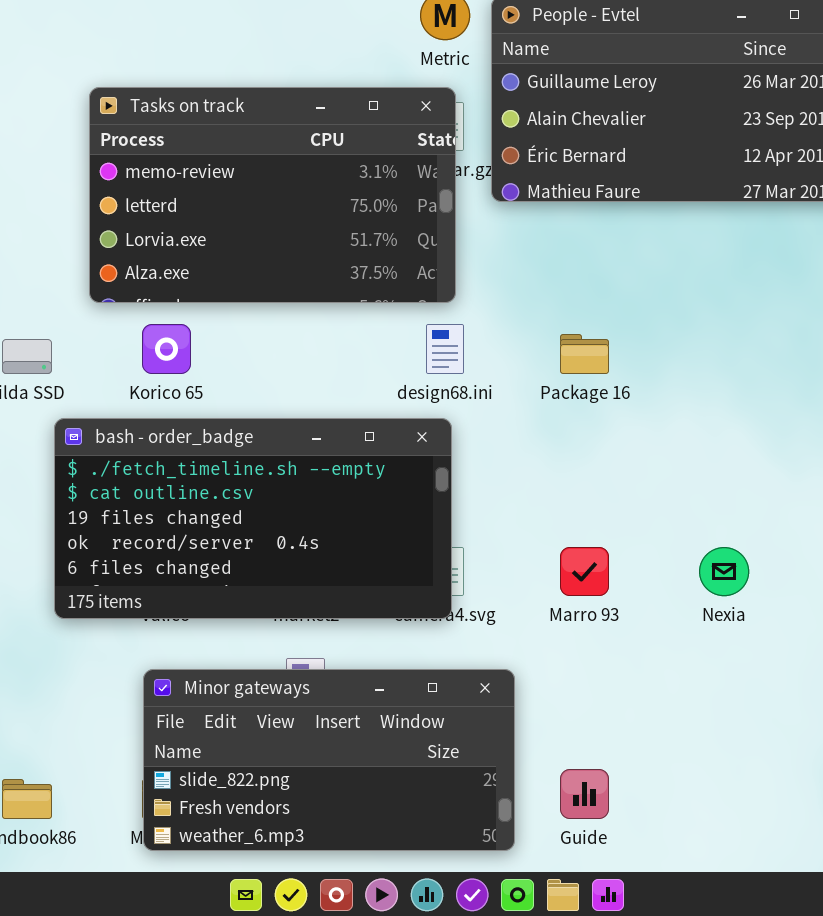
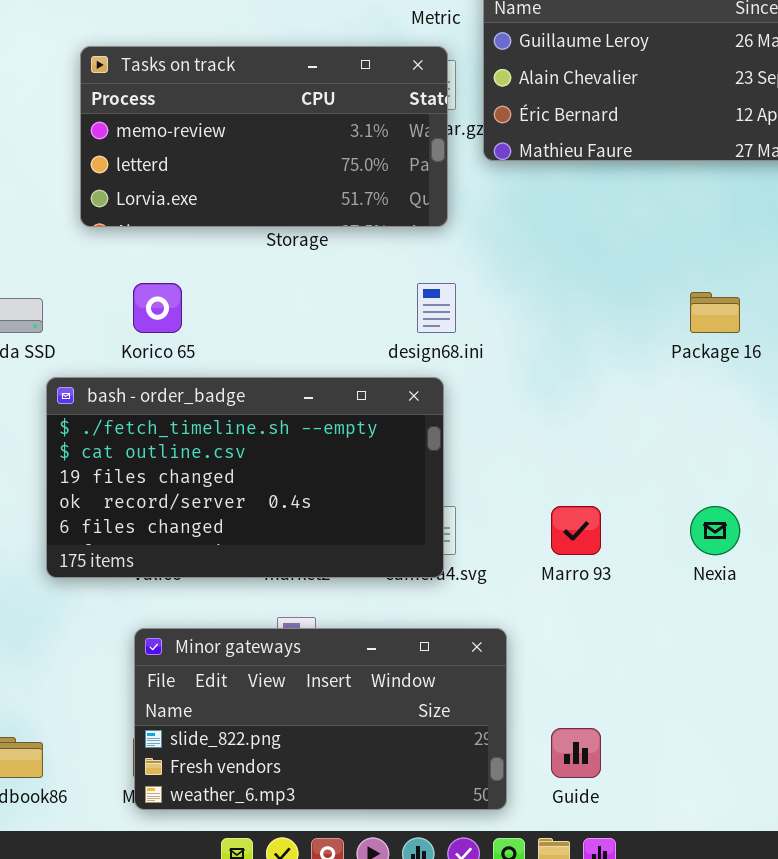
Tasks on track: [89,87,456,303] -> [80,46,448,227], resized
Package 16: [560,334,609,374] -> [690,292,740,333], moved

